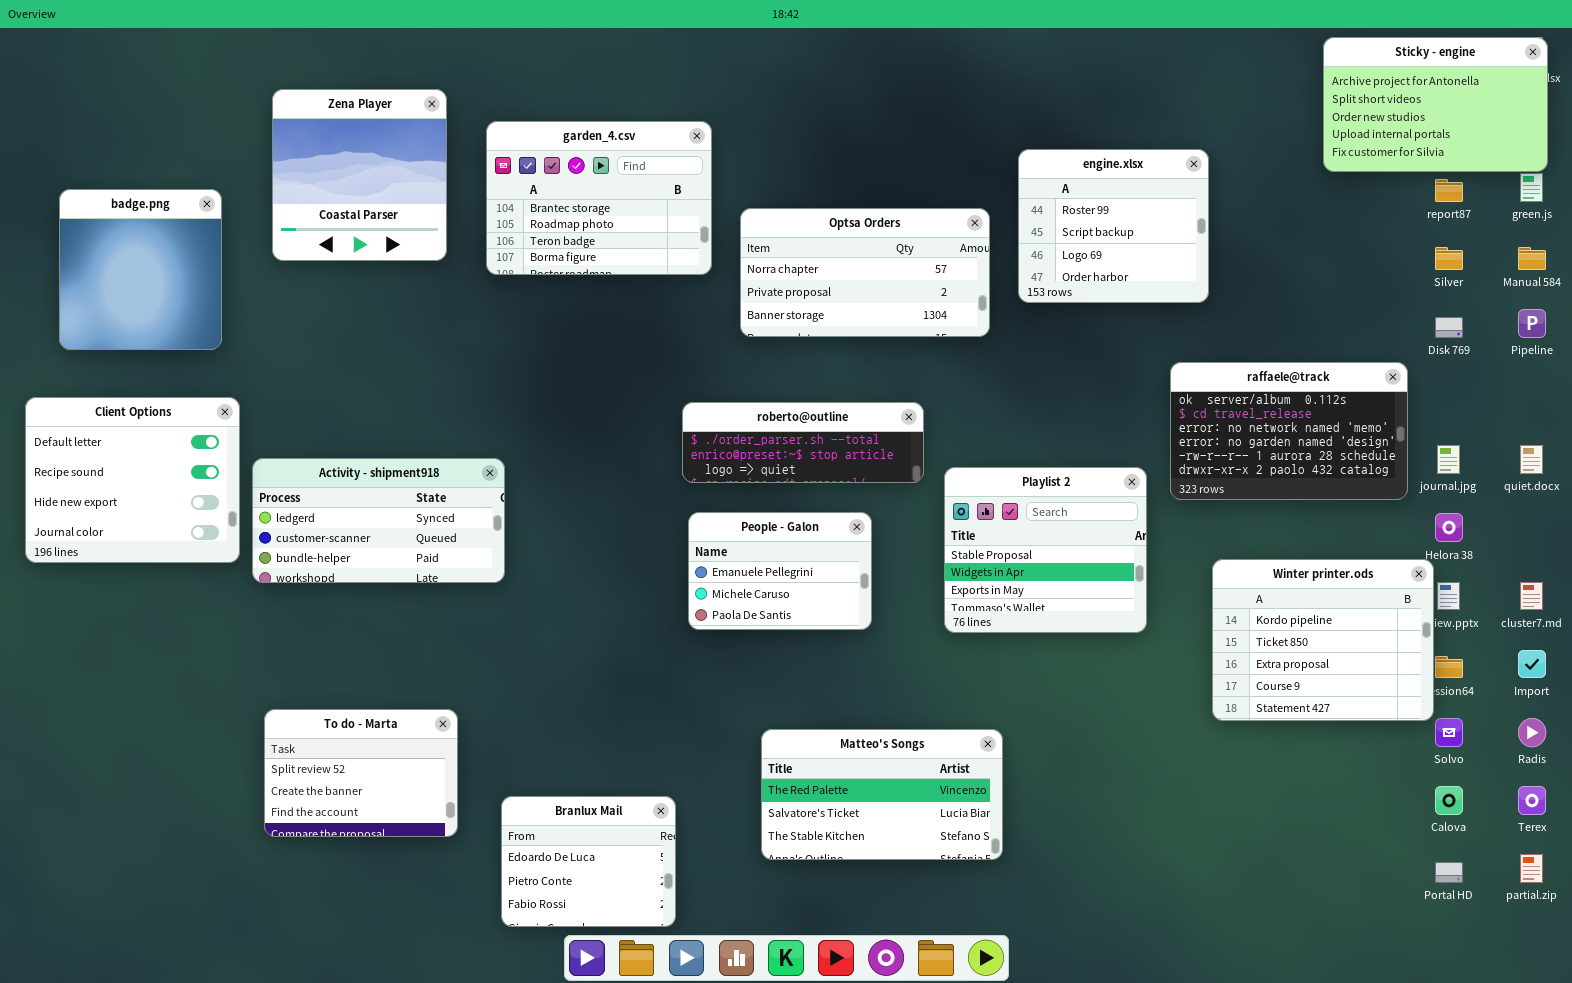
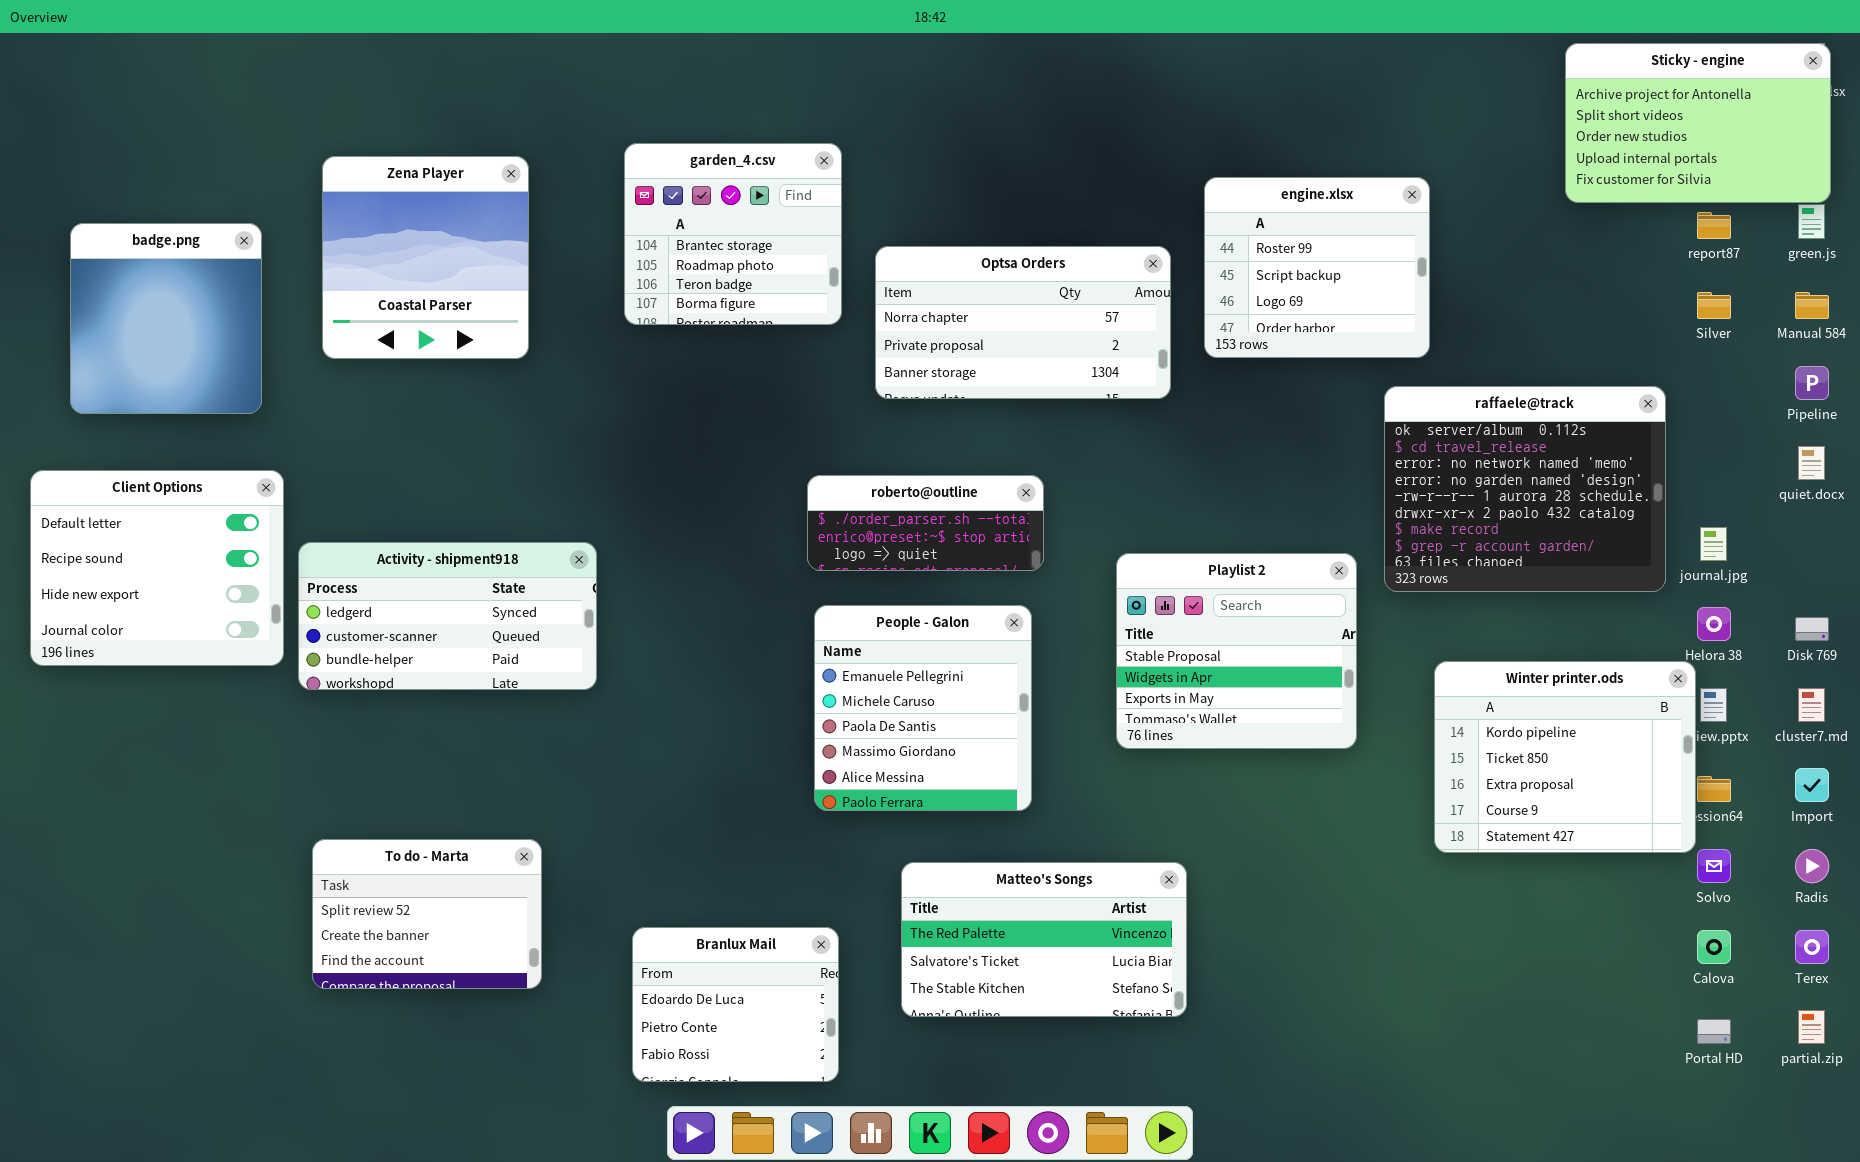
Zena Player: [272,89,447,261] -> [322,156,529,359], moved
garden_4.csv: [486,121,712,275] -> [624,143,842,325], resized
Disk 769: [1435,317,1463,338] -> [1795,617,1829,641], moved
raffaele@track: [1170,362,1408,500] -> [1384,386,1666,592], resized
roberto@outline: [682,402,924,483] -> [807,475,1044,571], resized
quiet.docx: [1520,445,1543,474] -> [1798,446,1825,480], moved
People - Galon: [688,512,872,630] -> [814,605,1032,811], resized
Branlux Mail: [501,796,676,927] -> [632,927,839,1082], moved

